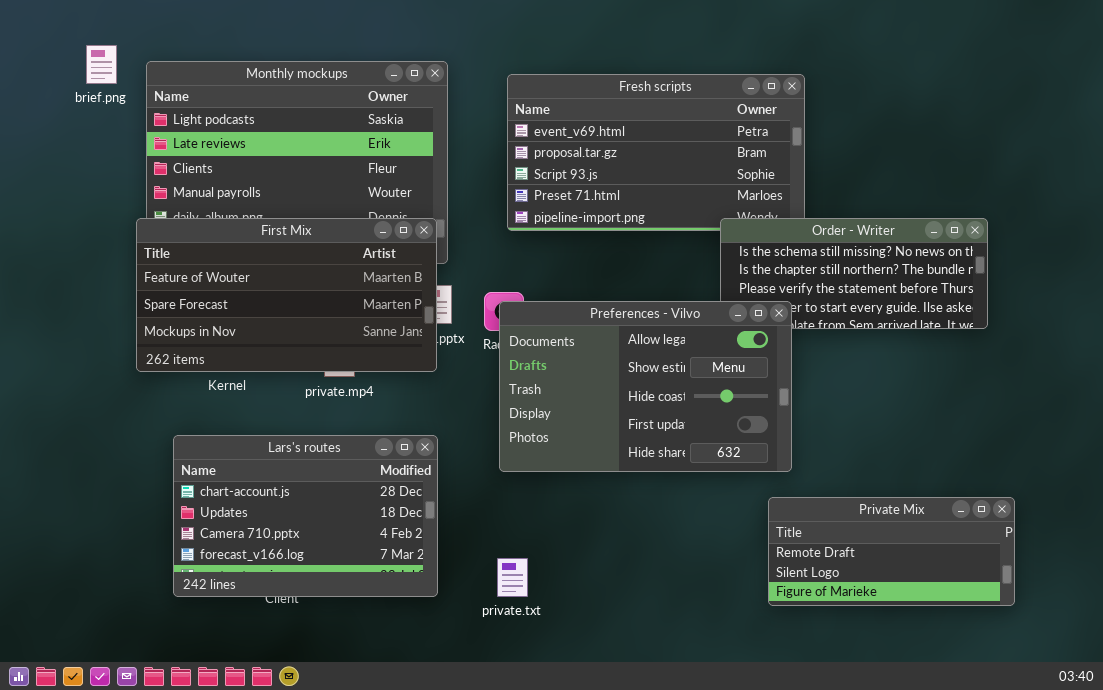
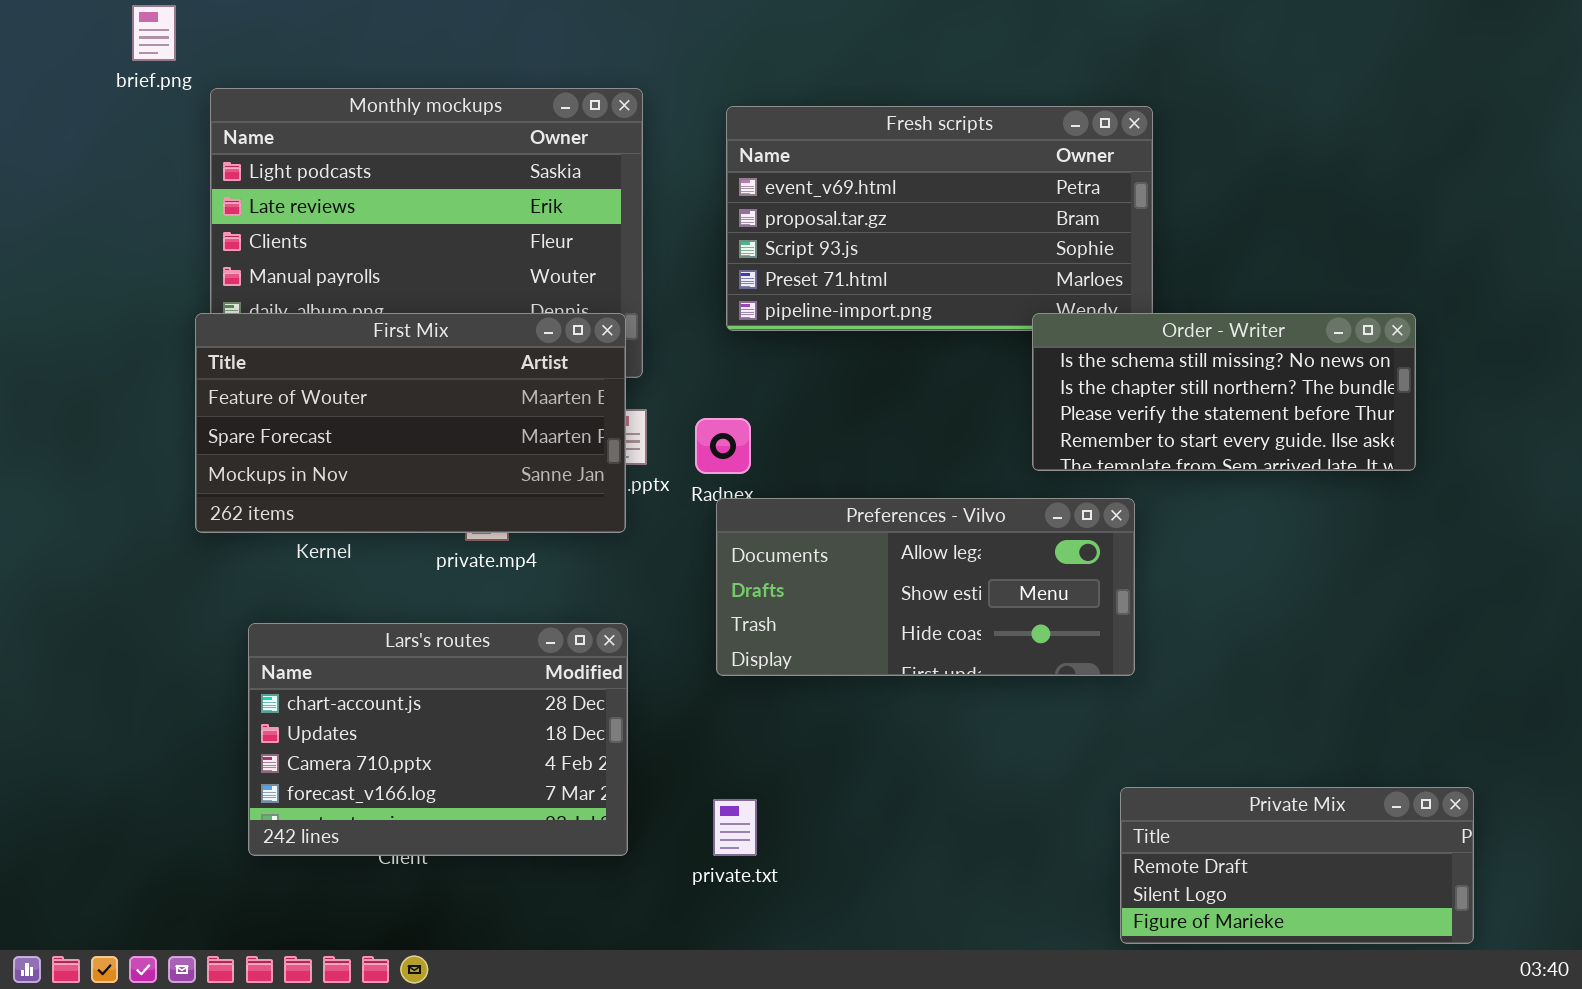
brief.png: [86,45,117,84] -> [132,5,176,61], moved
Preferences - Vilvo: [499,301,792,472] -> [716,498,1135,676], resized
Private Mix: [768,497,1015,606] -> [1120,787,1474,944], moved

